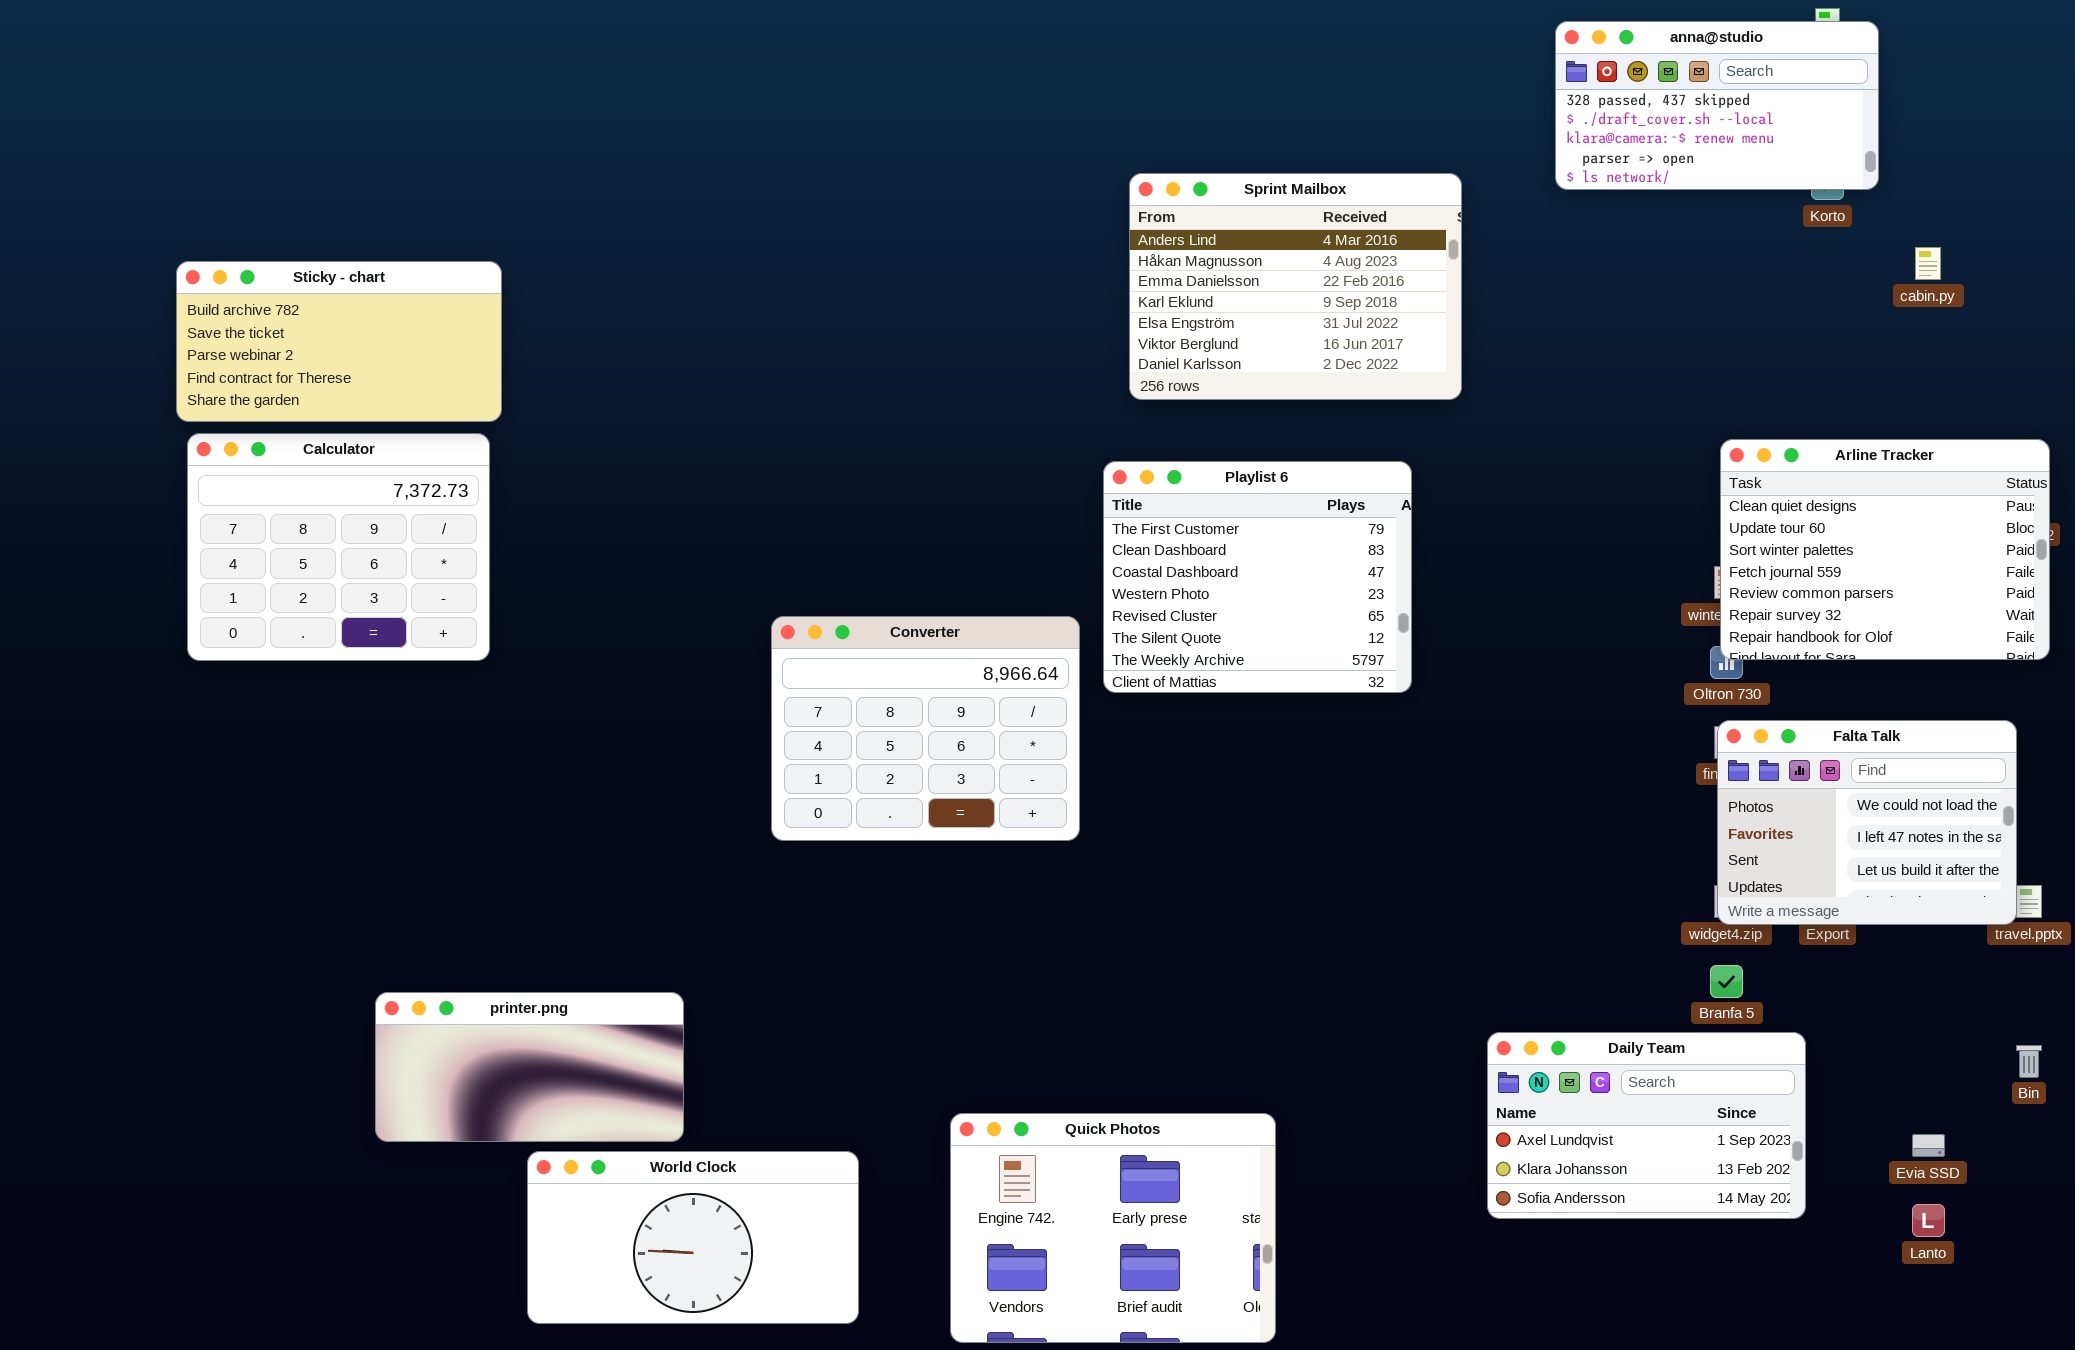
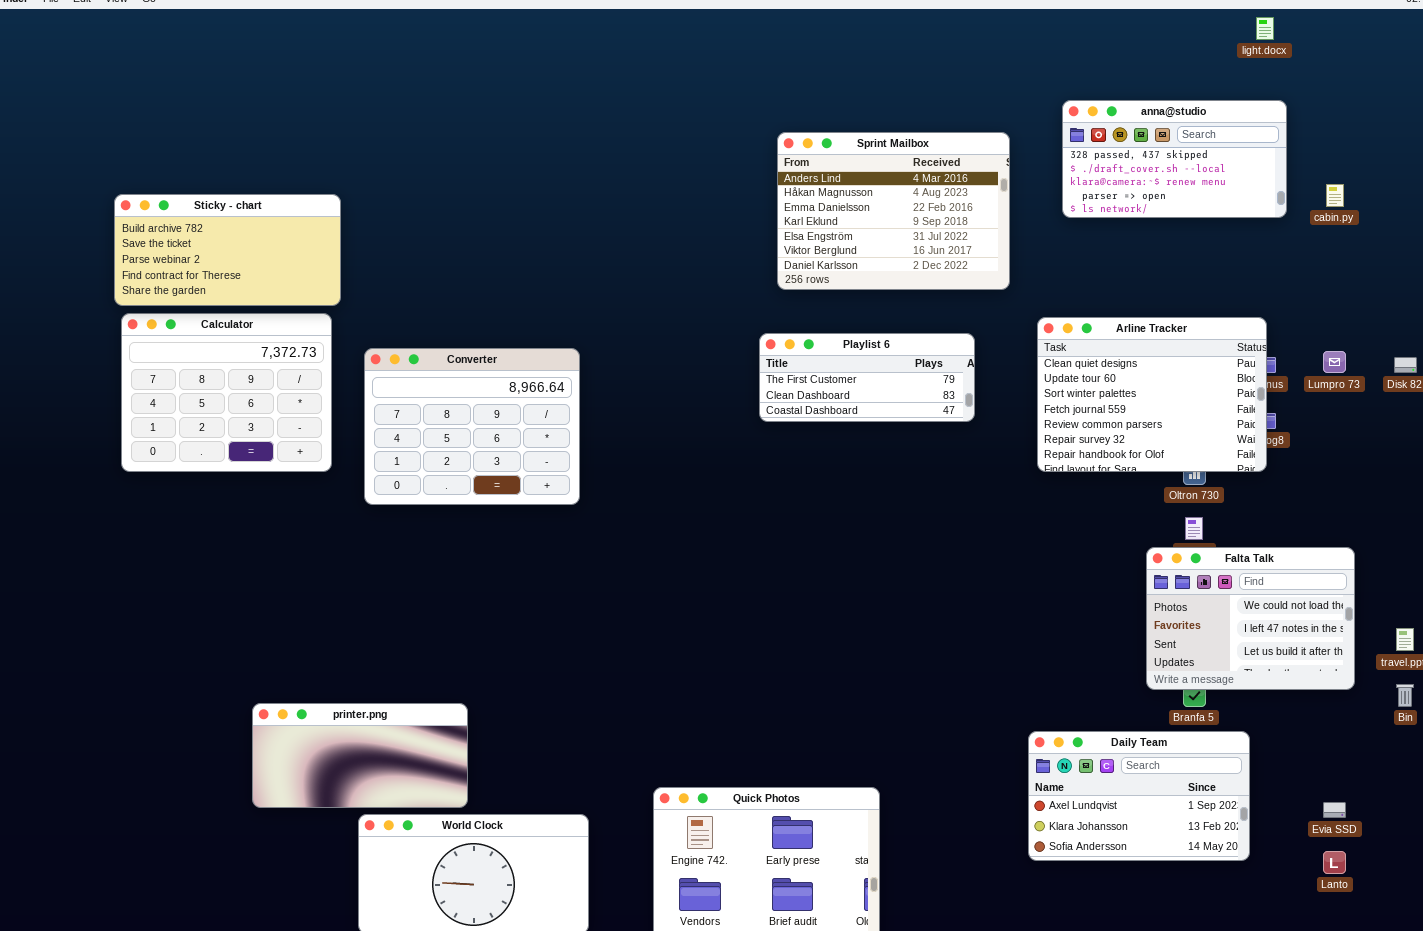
anna@studio: [1555,21,1879,190] -> [1062,100,1287,218], moved
Arline Tracker: [1720,439,2050,660] -> [1037,317,1267,472], moved
Playlist 6: [1103,461,1412,693] -> [759,333,975,422], resized
Converter: [771,616,1080,841] -> [364,348,580,505], moved
Falta Talk: [1717,720,2017,925] -> [1146,547,1355,690], moved
Bin: [2016,1045,2042,1078] -> [1396,684,1414,707], moved

